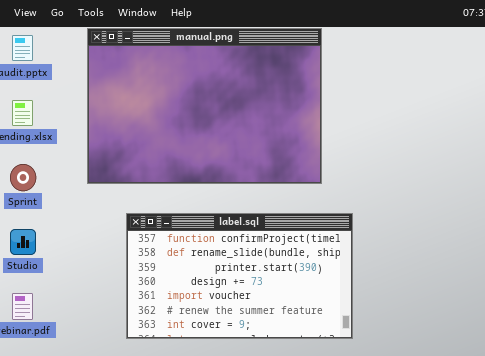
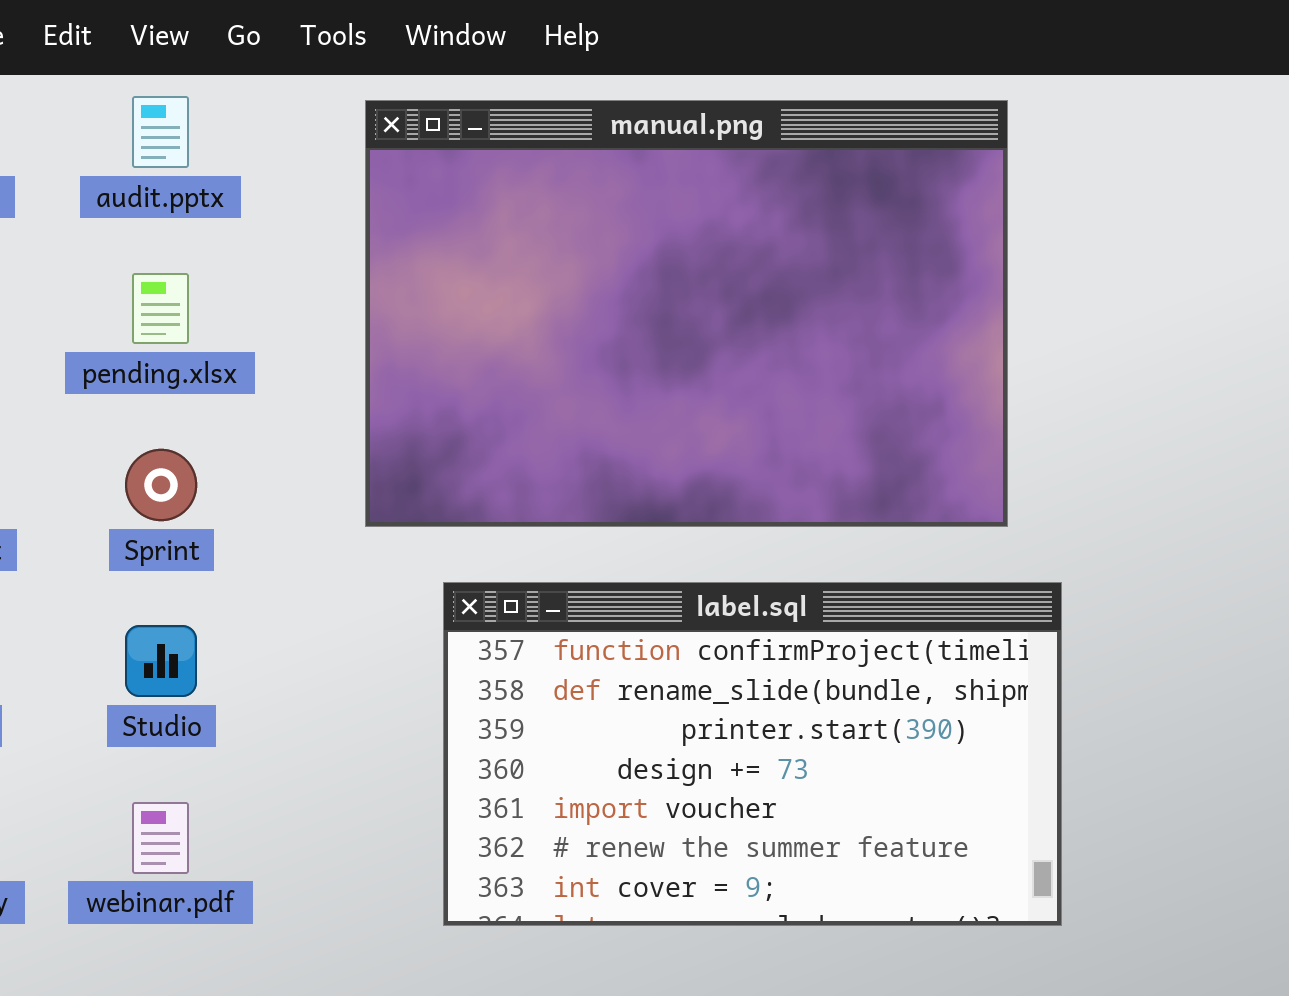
manual.png: [87,28,322,184] -> [365,100,1008,527], moved

